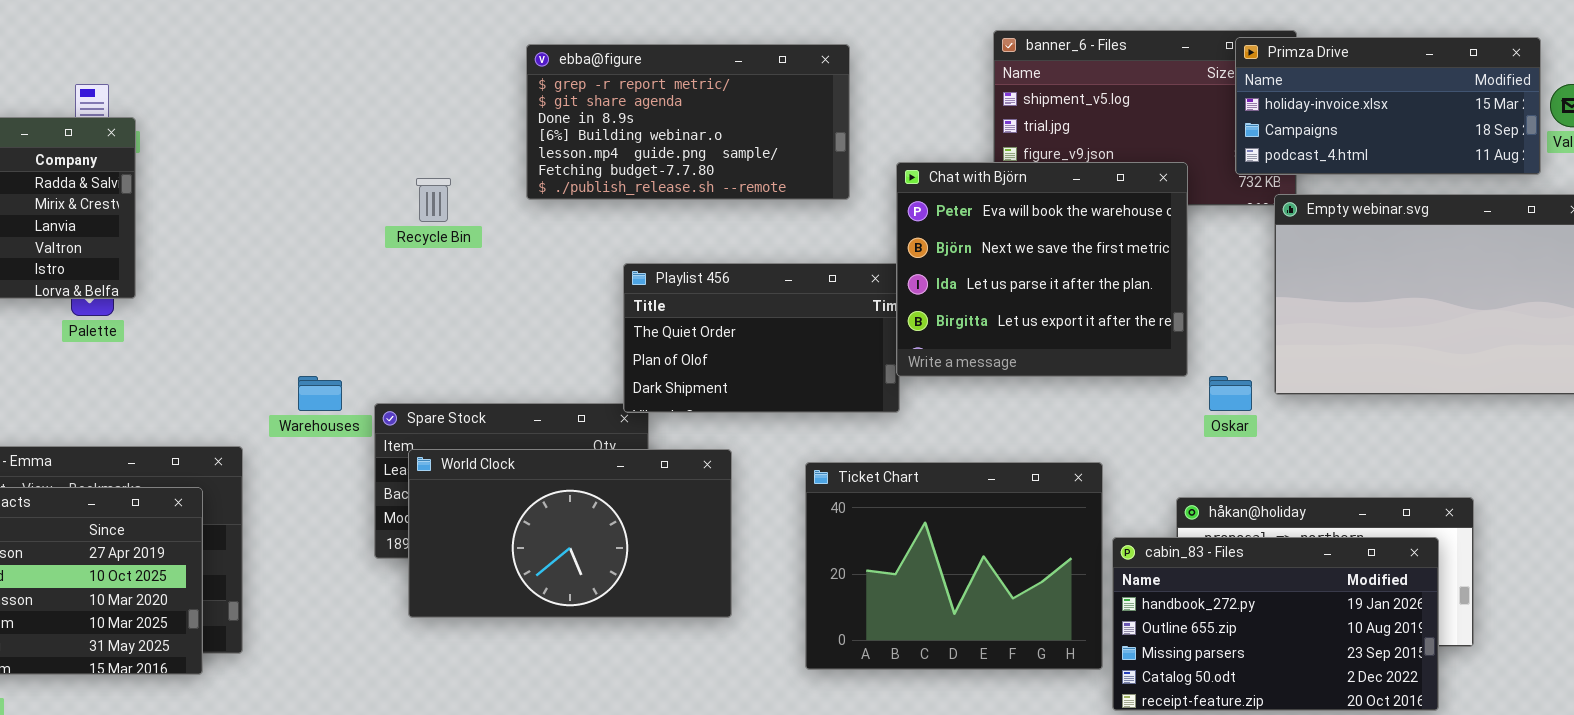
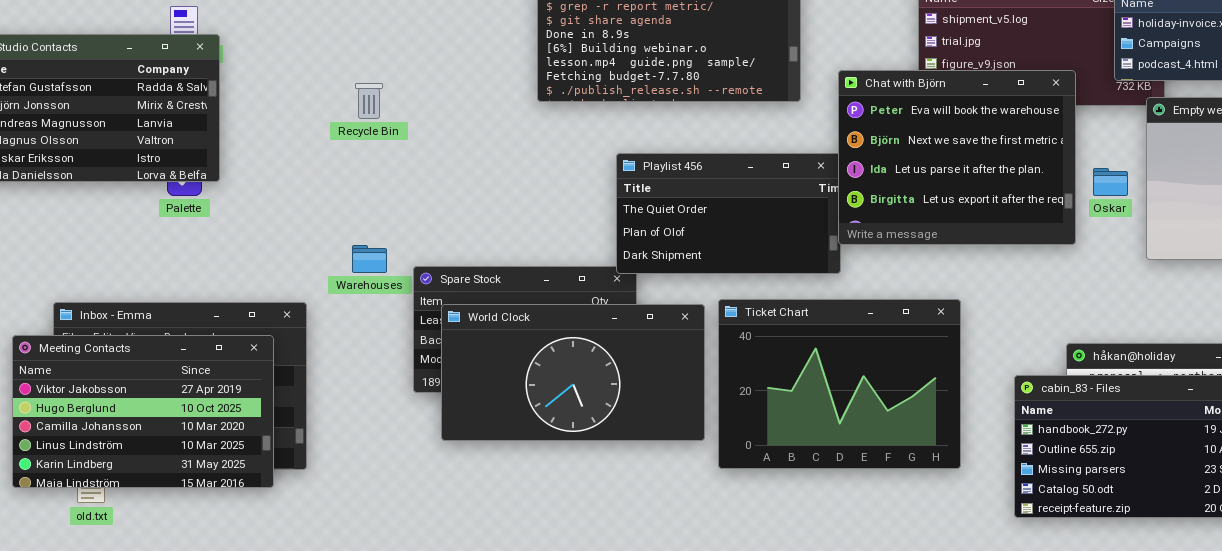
Recycle Bin: [416,178,451,222] -> [355,83,383,119], moved
Oskar: [1209,376,1252,411] -> [1093,168,1128,196], moved
Ticket Chart: [805,462,1103,670] -> [718,299,961,469], moved

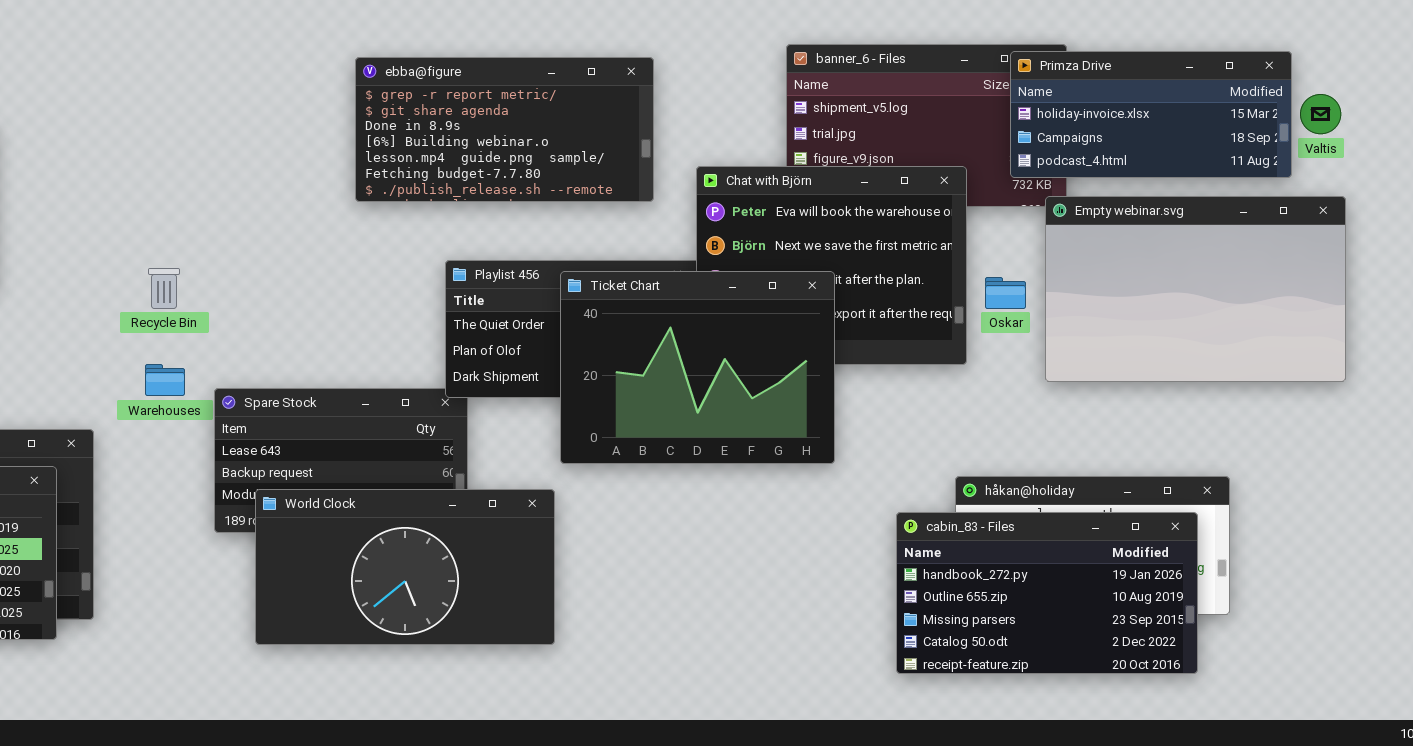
Recycle Bin: [355,83,383,119] -> [148,268,180,309], moved
Ticket Chart: [718,299,961,469] -> [560,271,835,464], moved
World Clock: [441,304,705,441] -> [255,489,555,645], moved

